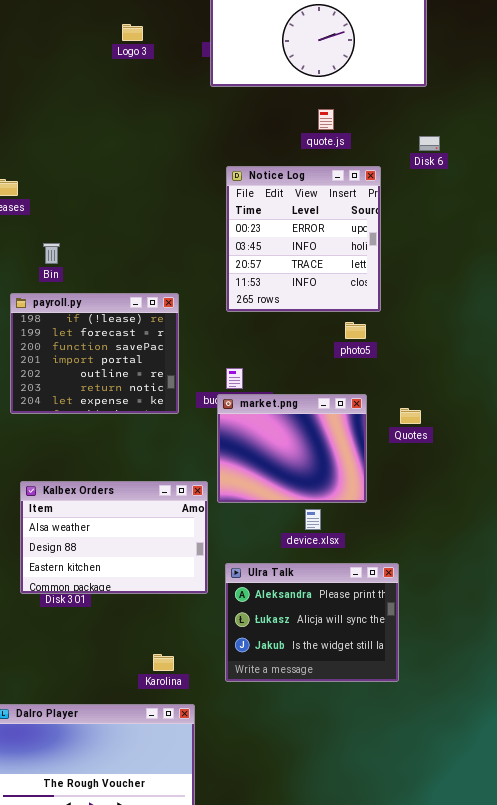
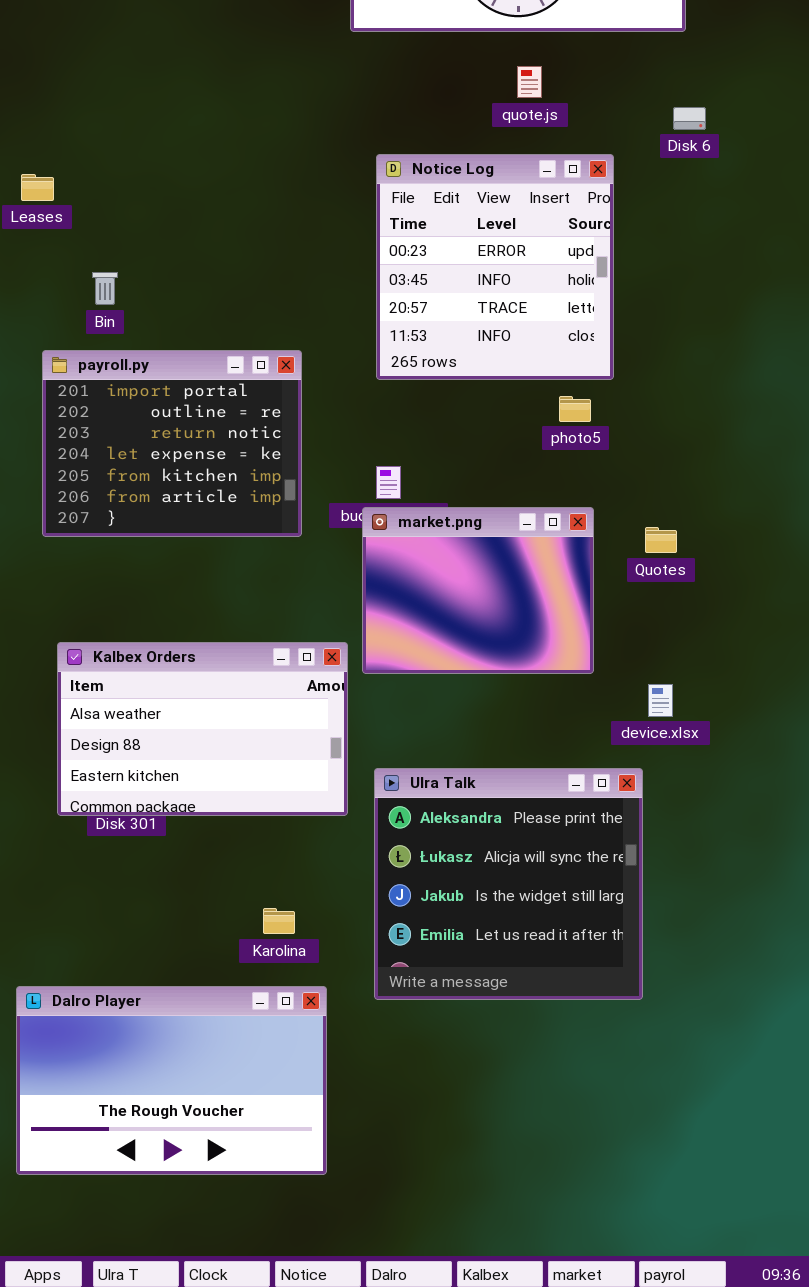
payroll.py: [10,293,179,414] -> [42,350,302,537], scrolled down 3 rows
device.xlsx: [305,509,321,530] -> [648,684,673,717], moved
Ulra Talk: [225,563,399,682] -> [374,768,643,1000], resized

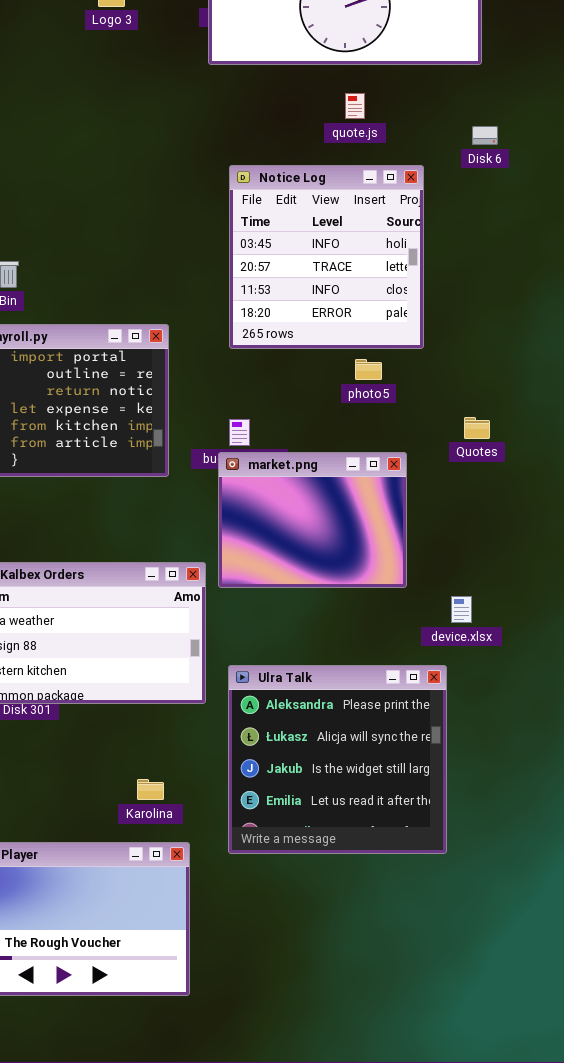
Notice Log: [376,154,614,380] -> [229,165,424,349], scrolled down 1 row
photo5: [559,396,591,422] -> [355,359,382,380], moved
Quotes: [645,527,677,553] -> [464,417,490,439], moved

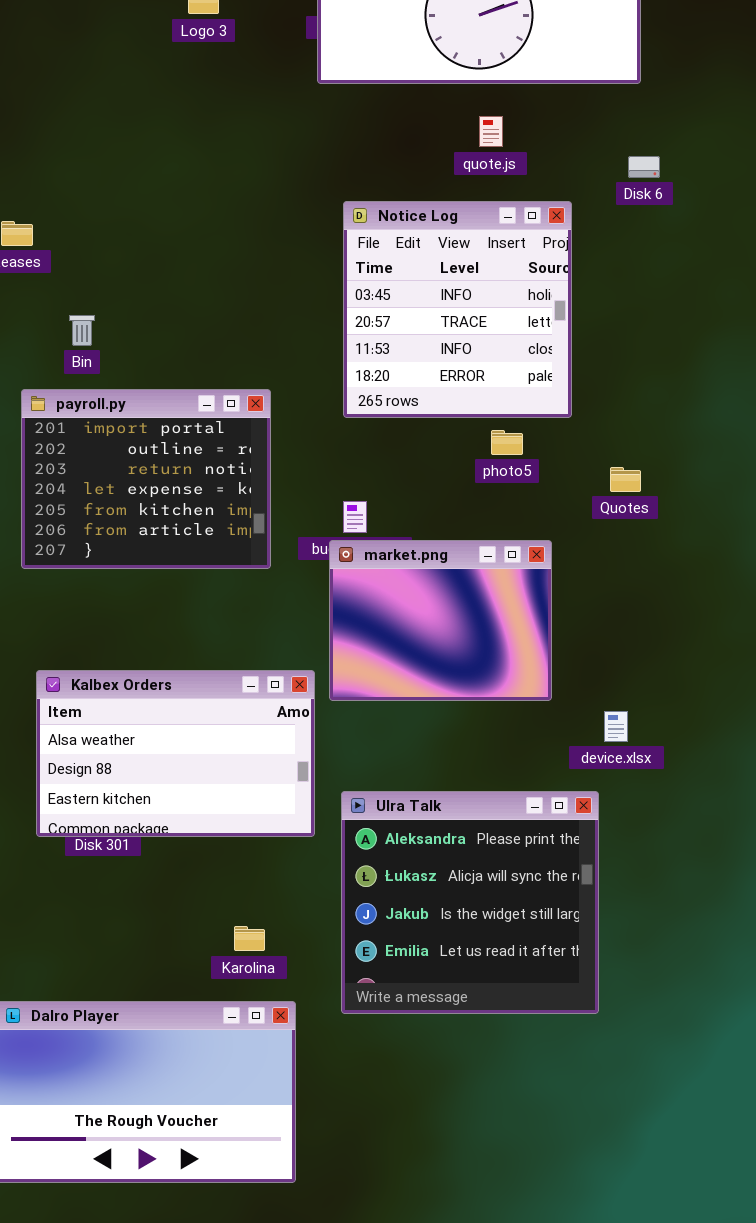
Quotes: [464,417,490,439] -> [610,467,641,492], moved

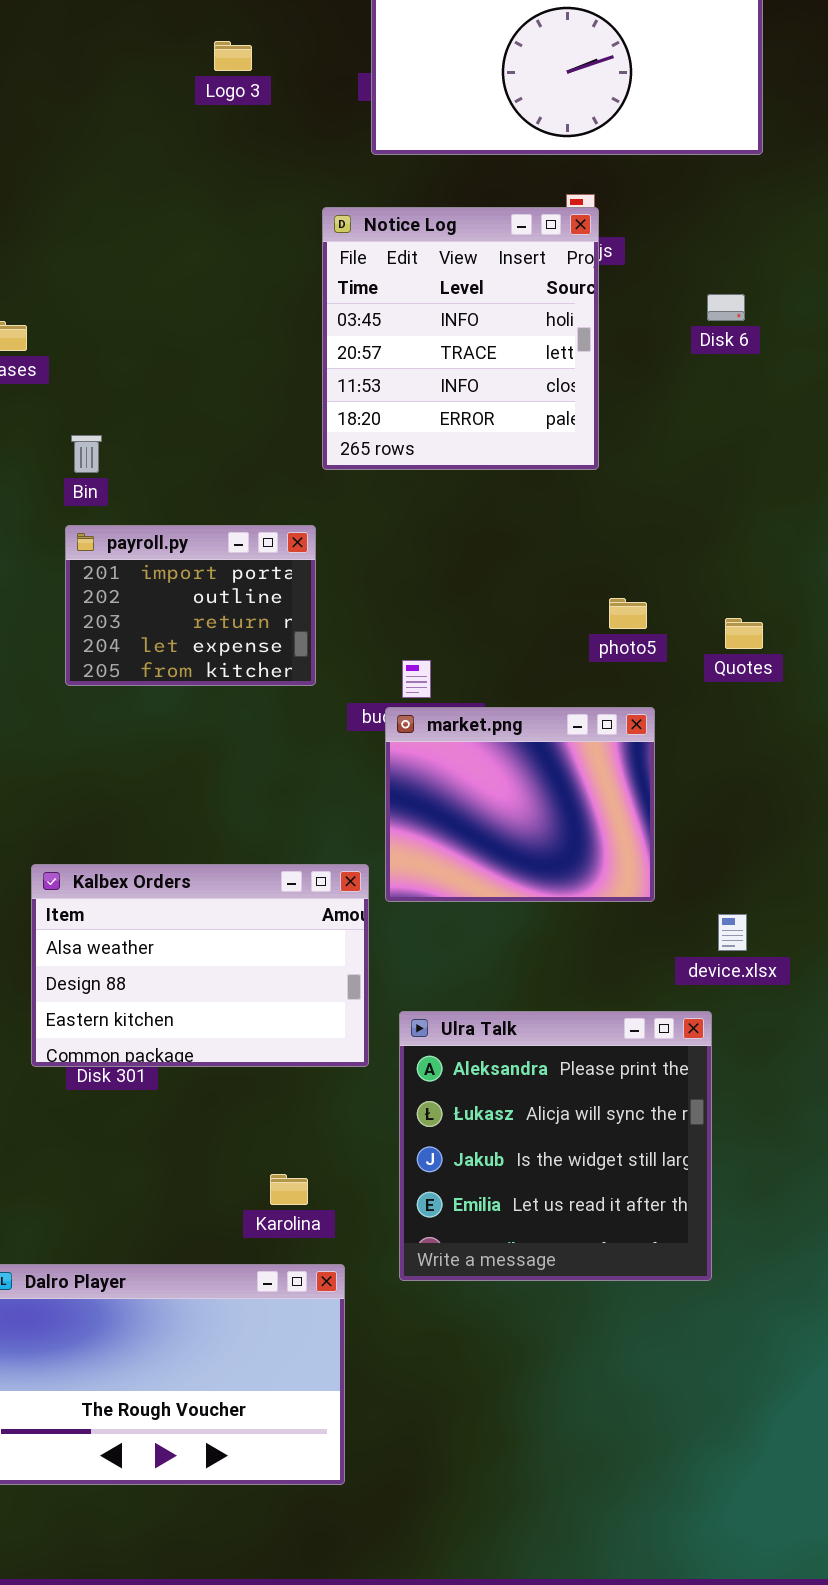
Disk 6: [628,156,660,178] -> [707,294,745,321], moved
Notice Log: [343,201,572,418] -> [322,207,599,470], moved
payroll.py: [21,389,271,569] -> [65,525,316,686], resized
photo5: [491,430,523,455] -> [609,598,647,629], moved

